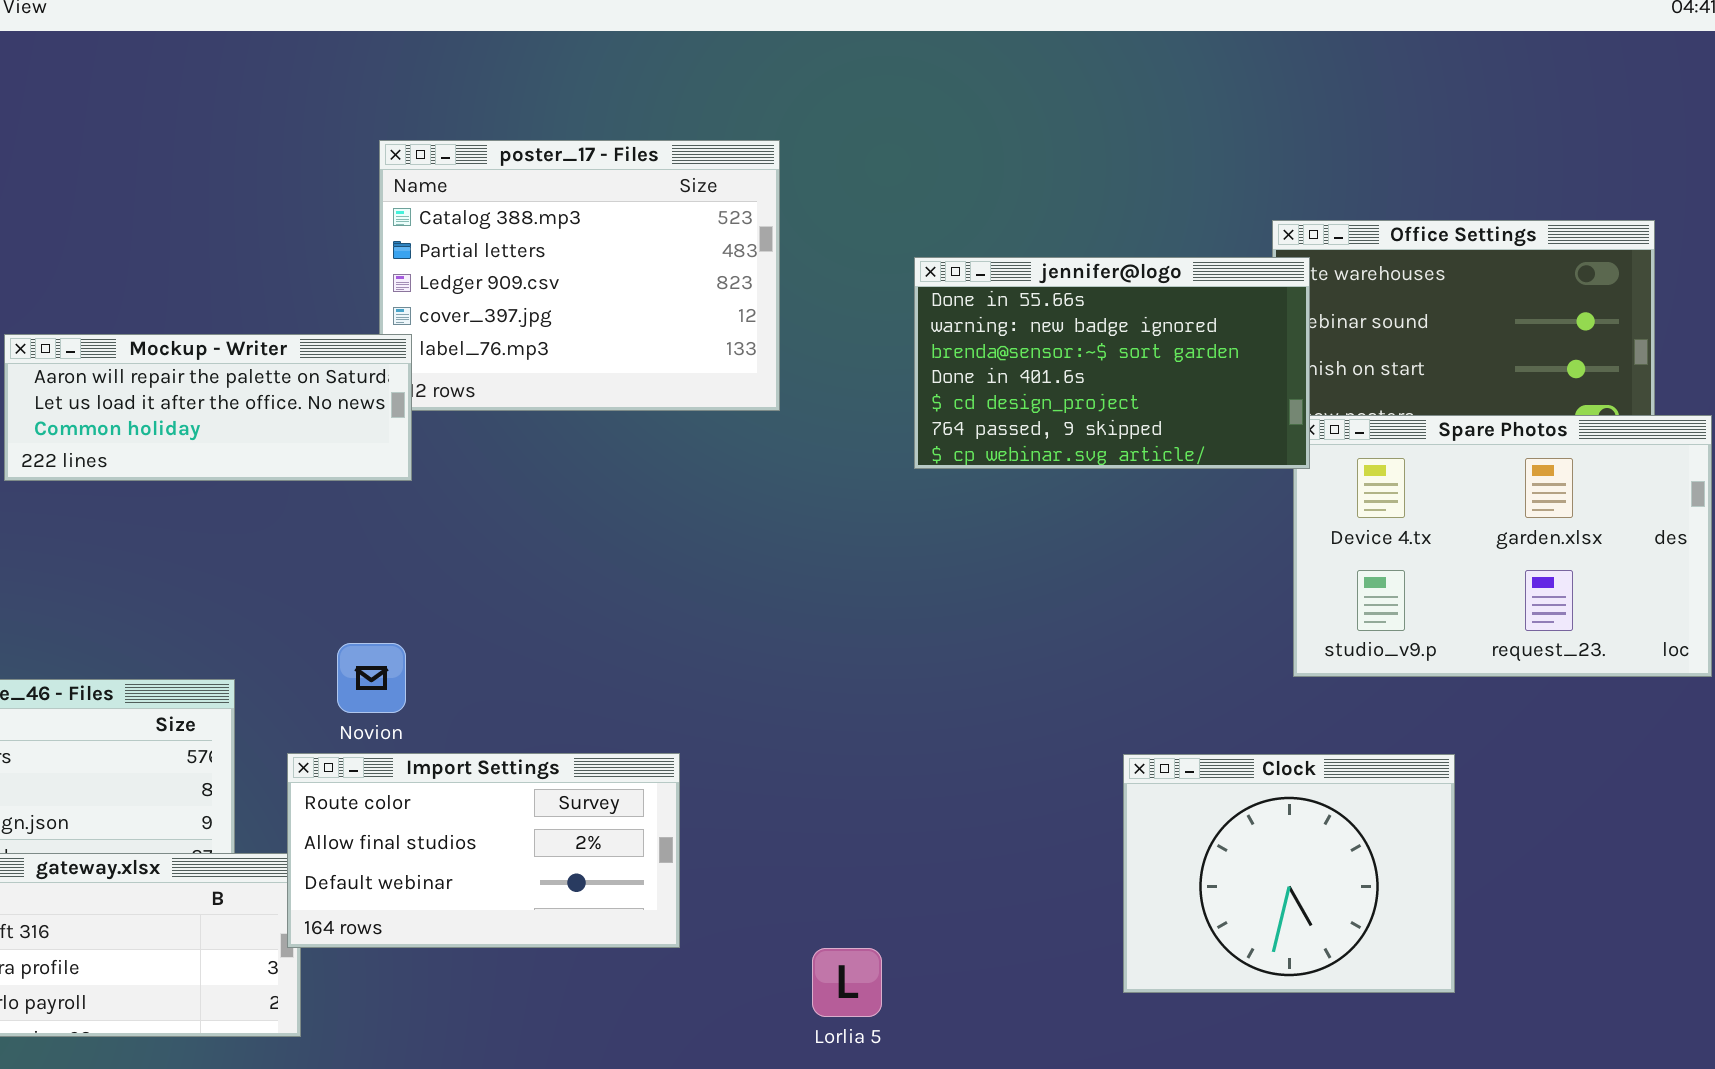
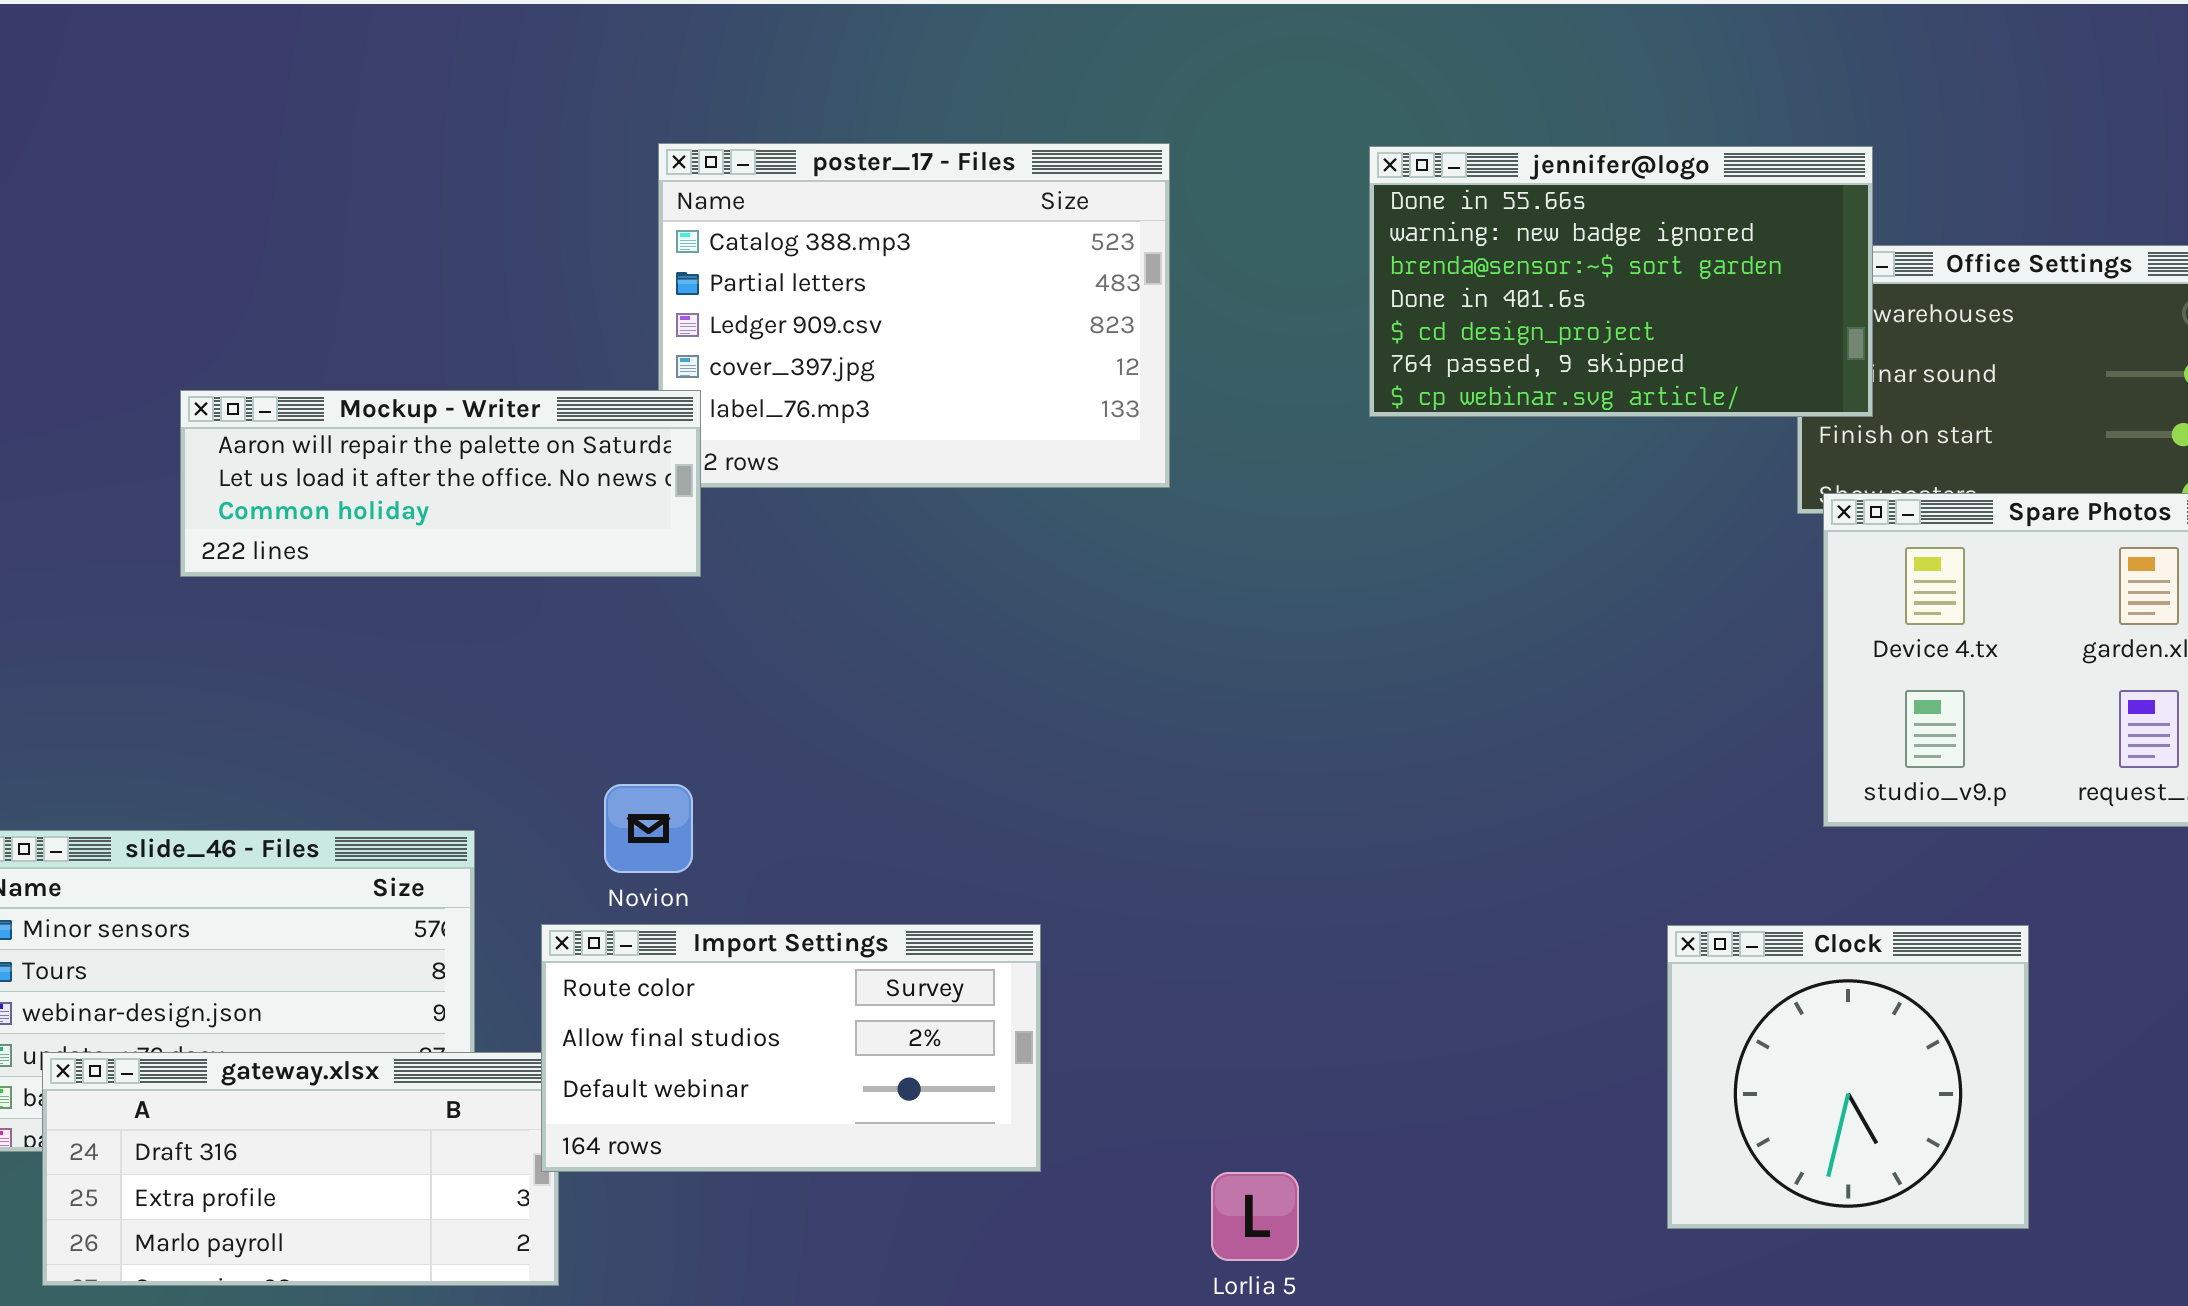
jennifer@logo: [914,257,1310,469] -> [1369,146,1873,417], moved
Clock: [1123,754,1455,993] -> [1667,925,2029,1229], resized

